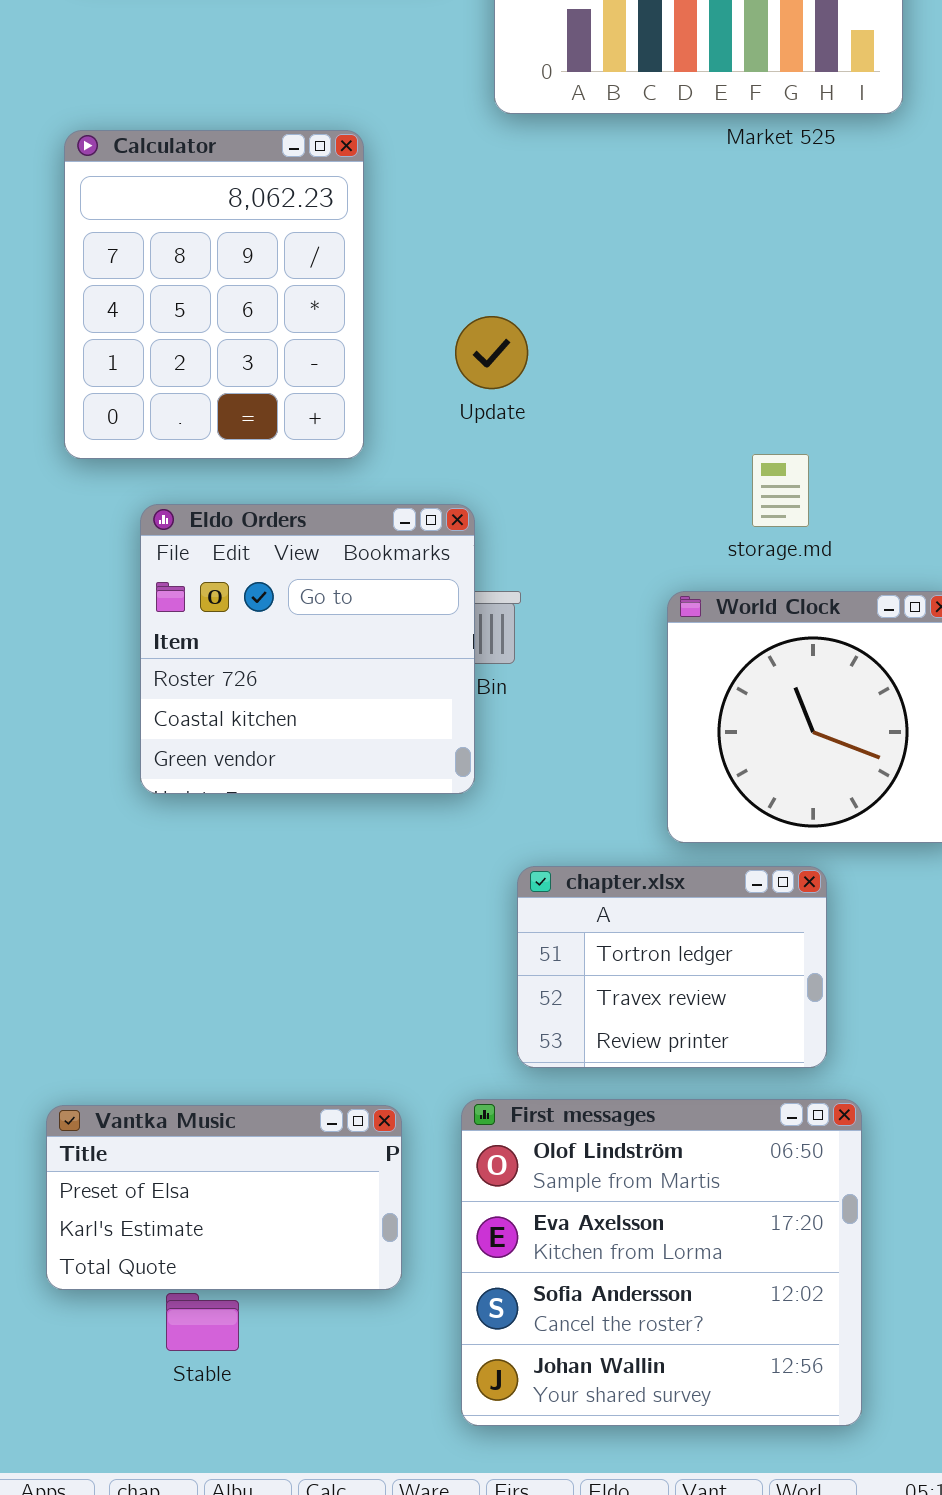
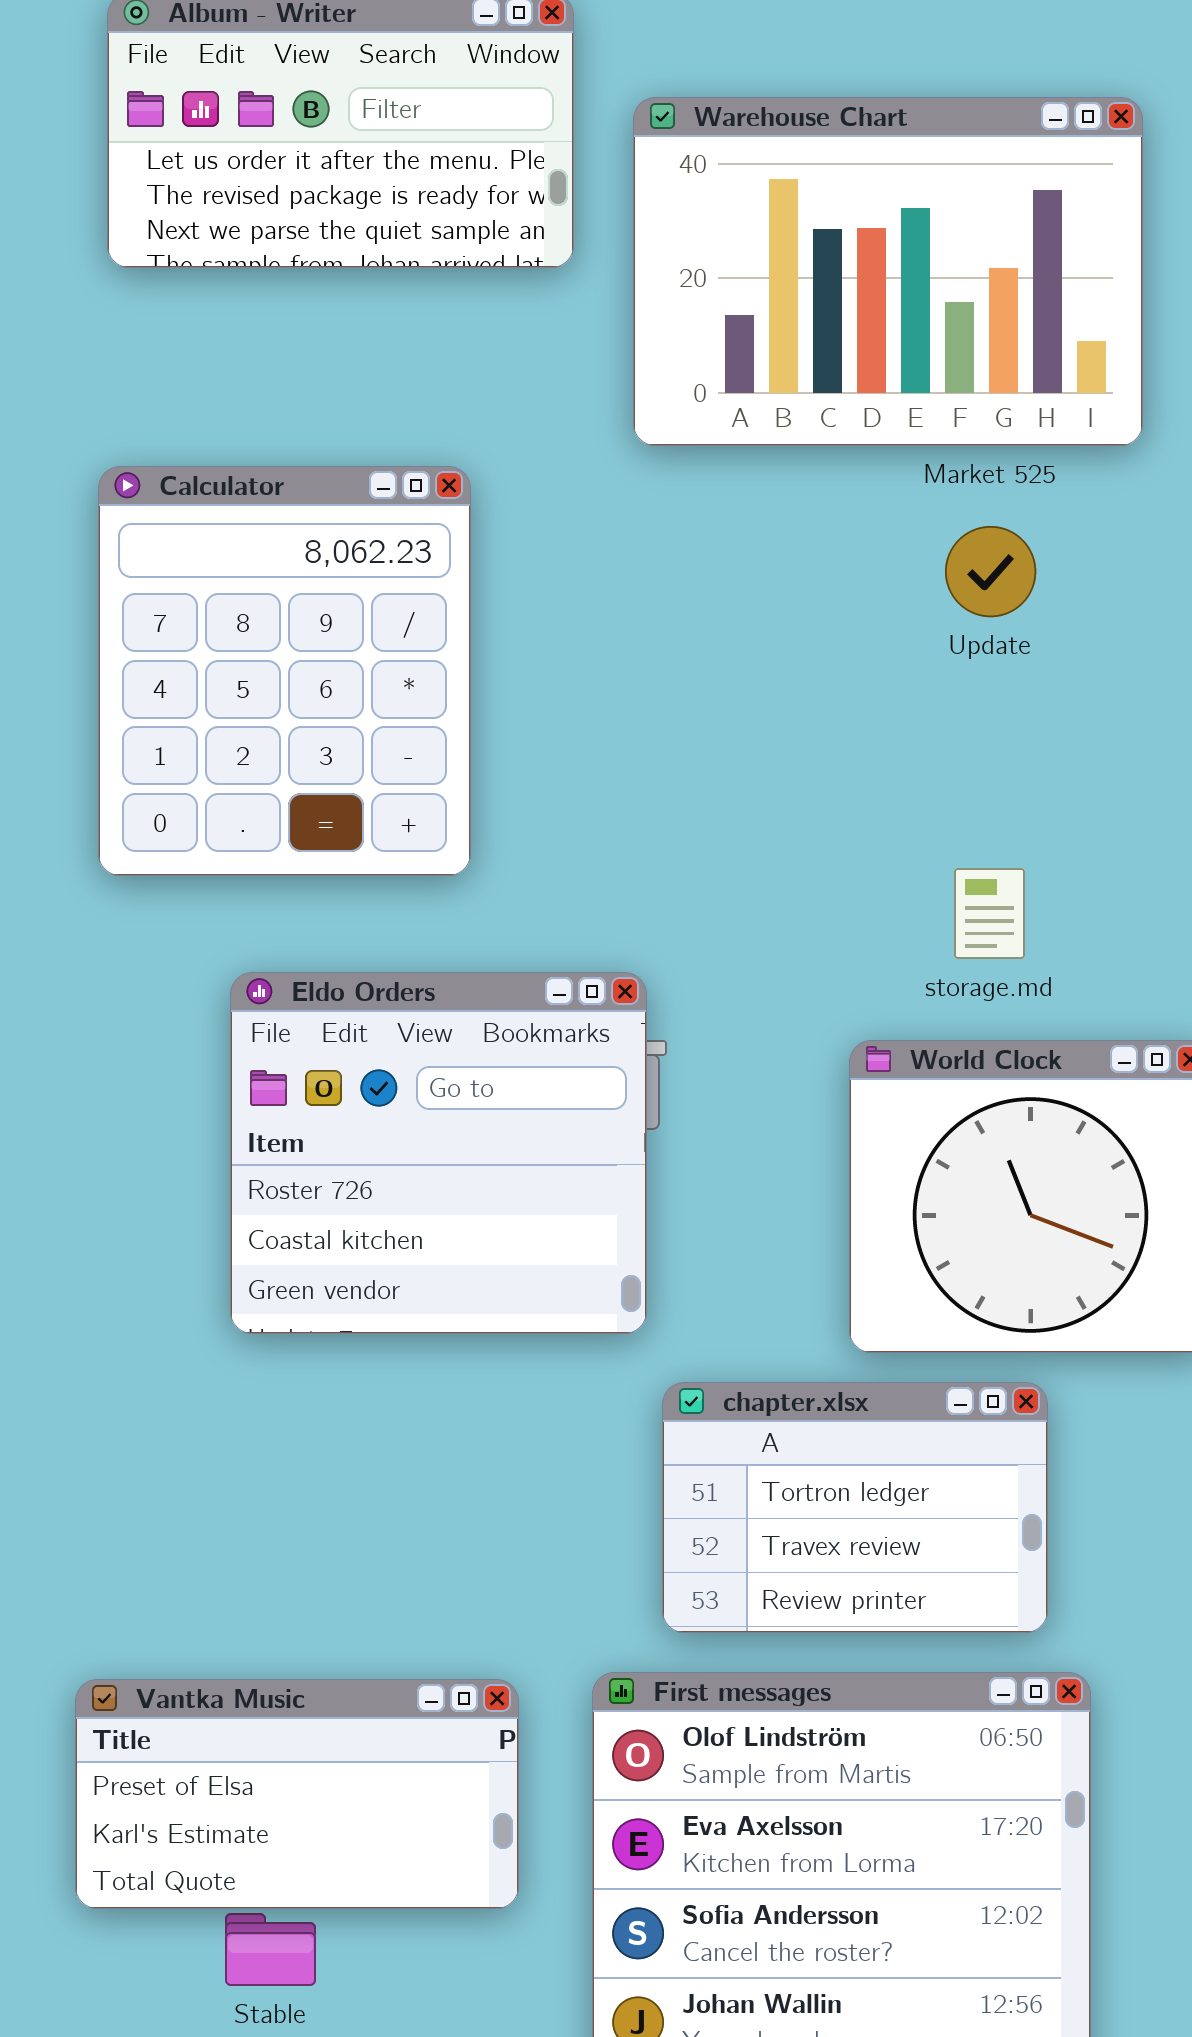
Update: [455,316,528,389] -> [945,526,1036,617], moved
Eldo Orders: [140,504,475,794] -> [230,972,647,1334], moved

